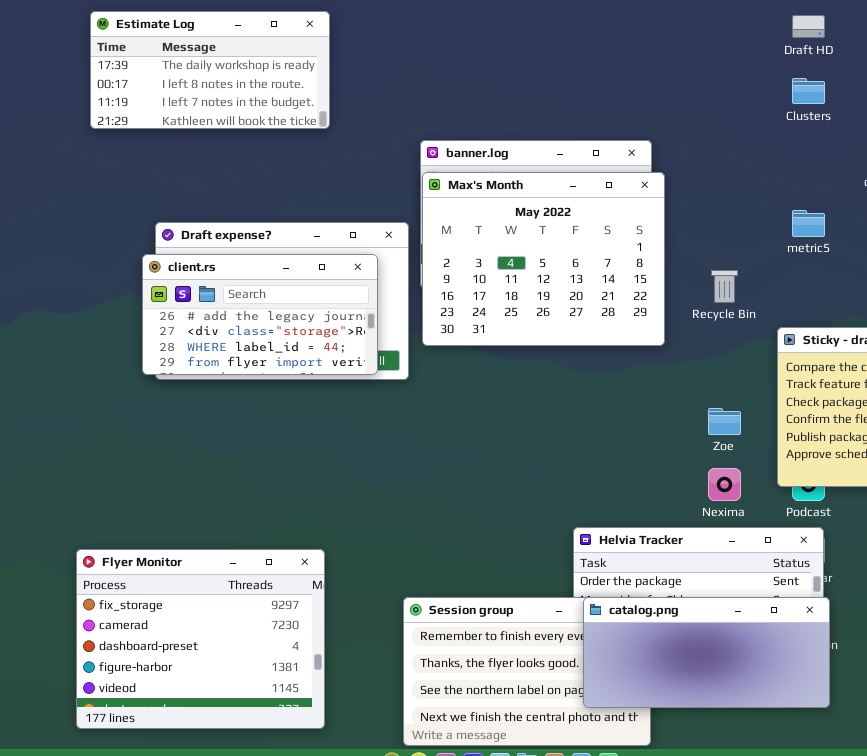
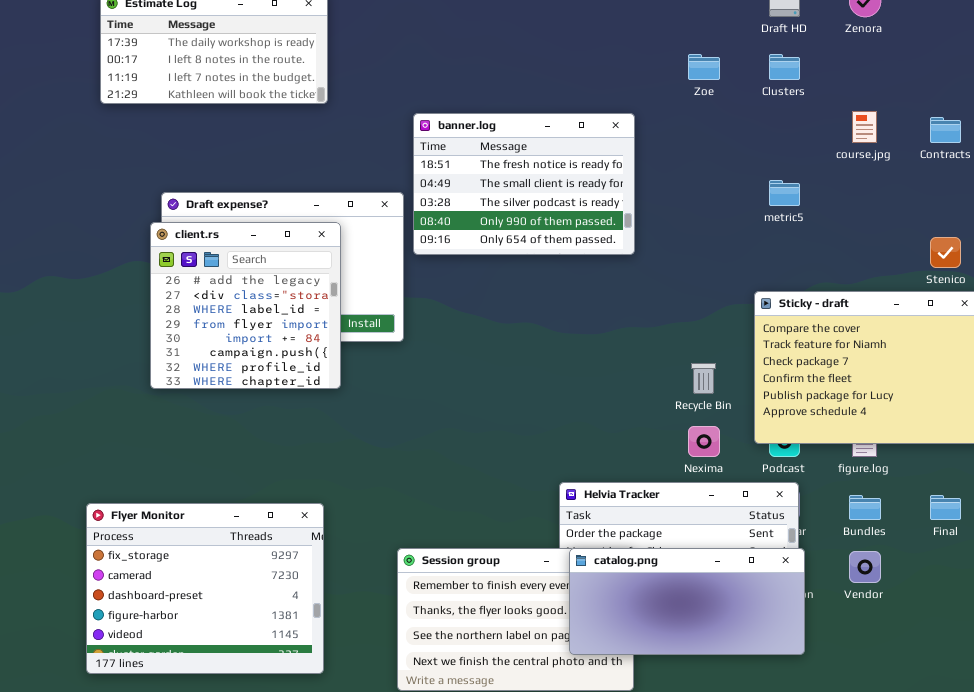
Max's Month: [422,172,665,346] -> none, closed
client.rs: [142,254,378,375] -> [150,222,341,389], resized
Recycle Bin: [711,270,738,303] -> [691,363,716,394], moved
Zoe: [708,408,741,435] -> [688,54,720,80], moved

